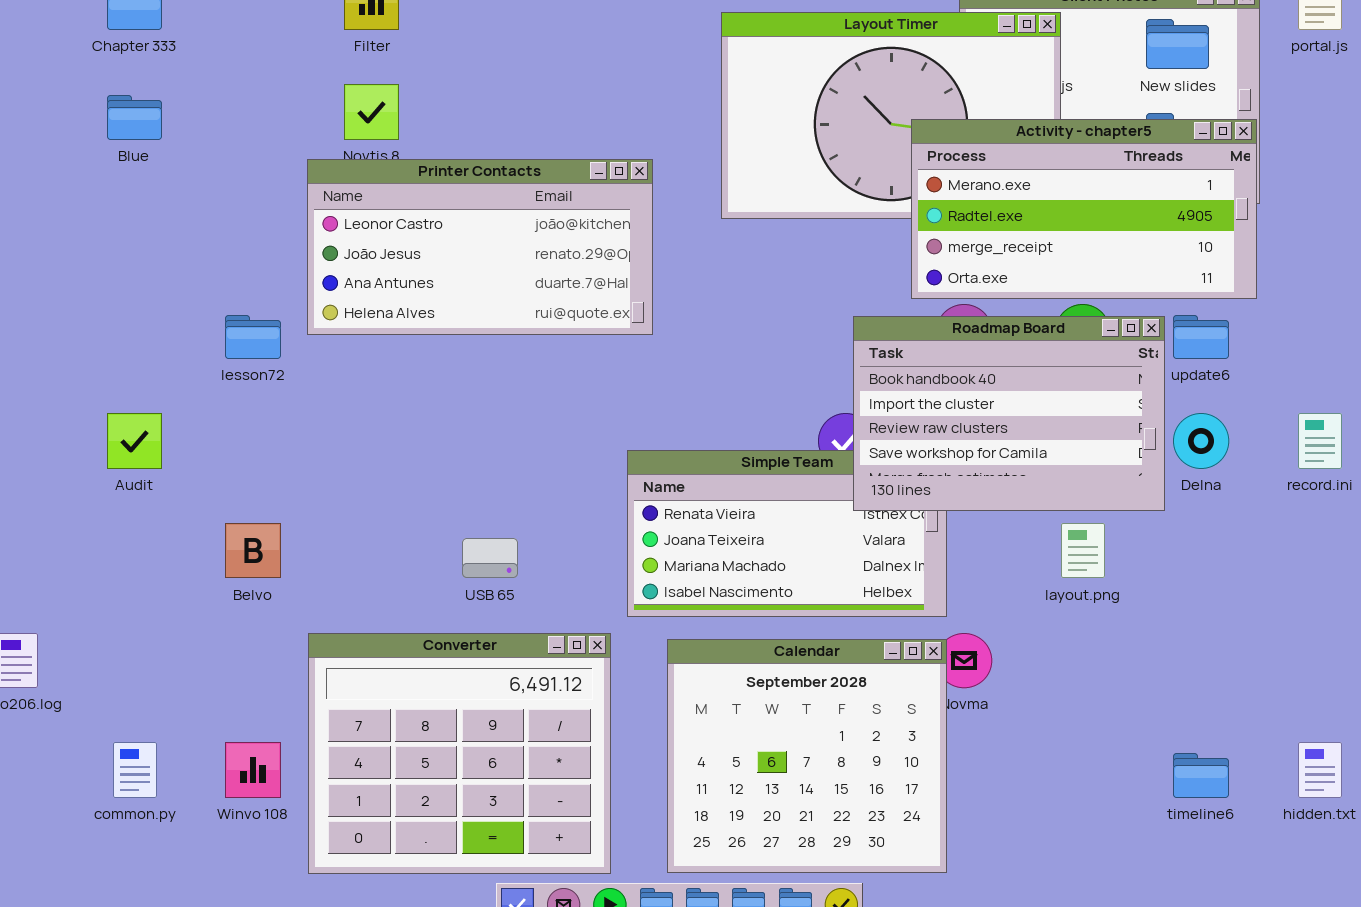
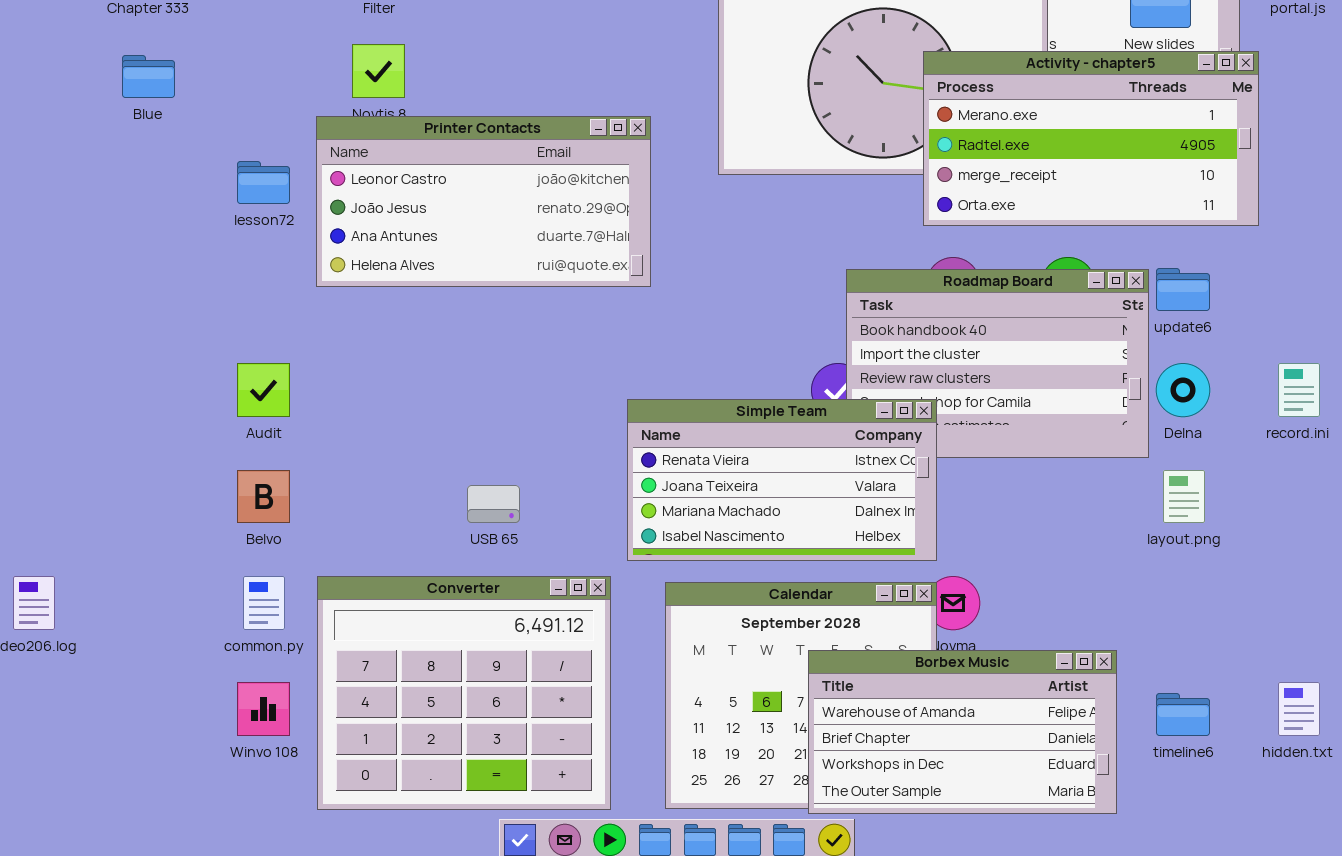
Activity - chapter5: [911,119,1257,299] -> [923,51,1259,226], moved
lesson72: [225,315,281,359] -> [237,161,290,204], moved
Audit: [107,413,162,469] -> [237,363,290,417], moved
Simple Team: [627,450,947,617] -> [627,399,937,561], raised
layout.png: [1061,523,1105,578] -> [1163,470,1205,523], moved
Borbex Music: none -> [808,650,1117,814], opened
common.py: [113,742,157,798] -> [243,576,285,630], moved

